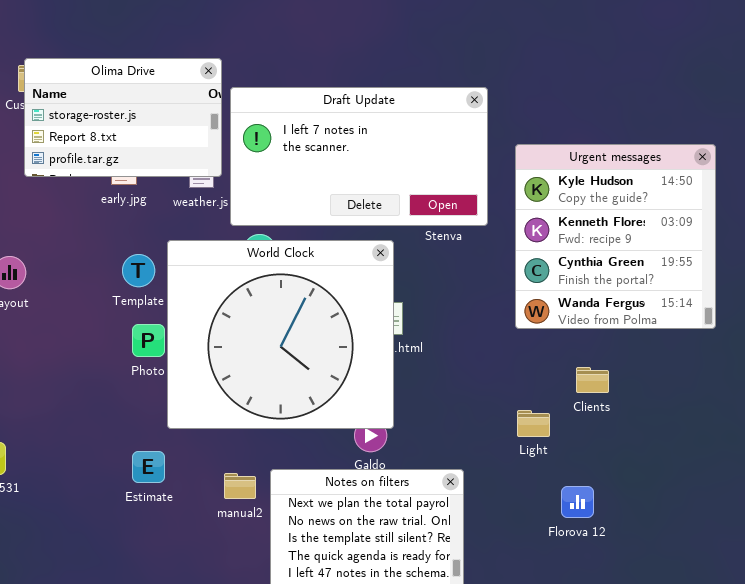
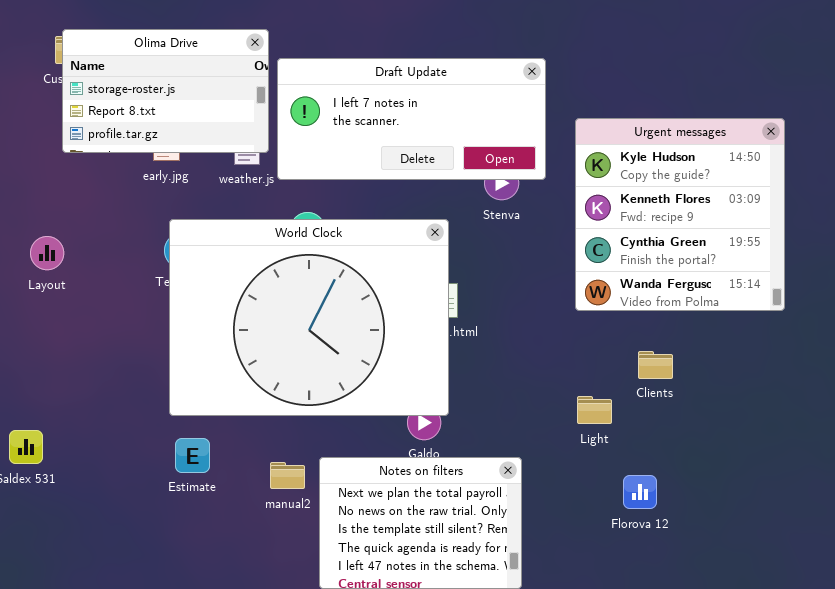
Draft Update: [230,87,488,226] -> [277,58,546,180], resized
World Clock: [167,240,394,429] -> [169,219,449,416], resized

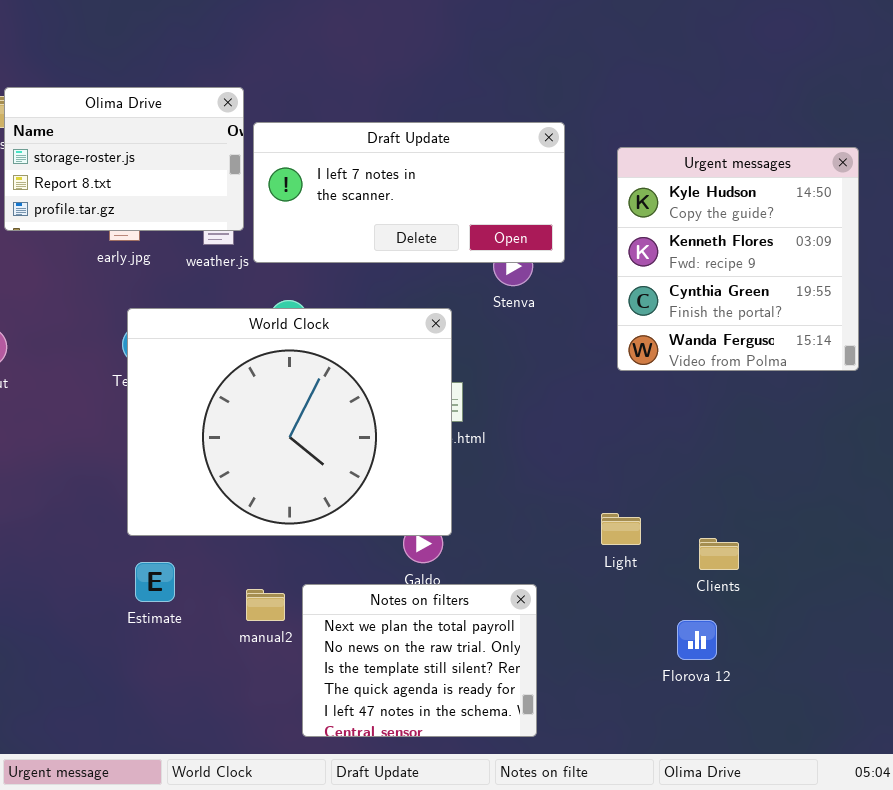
Urgent messages: [575,118,785,311] -> [617,147,859,371], moved
Clients: [638,351,673,379] -> [699,538,739,570], moved
Florova 12: [623,475,657,509] -> [677,620,717,660], moved

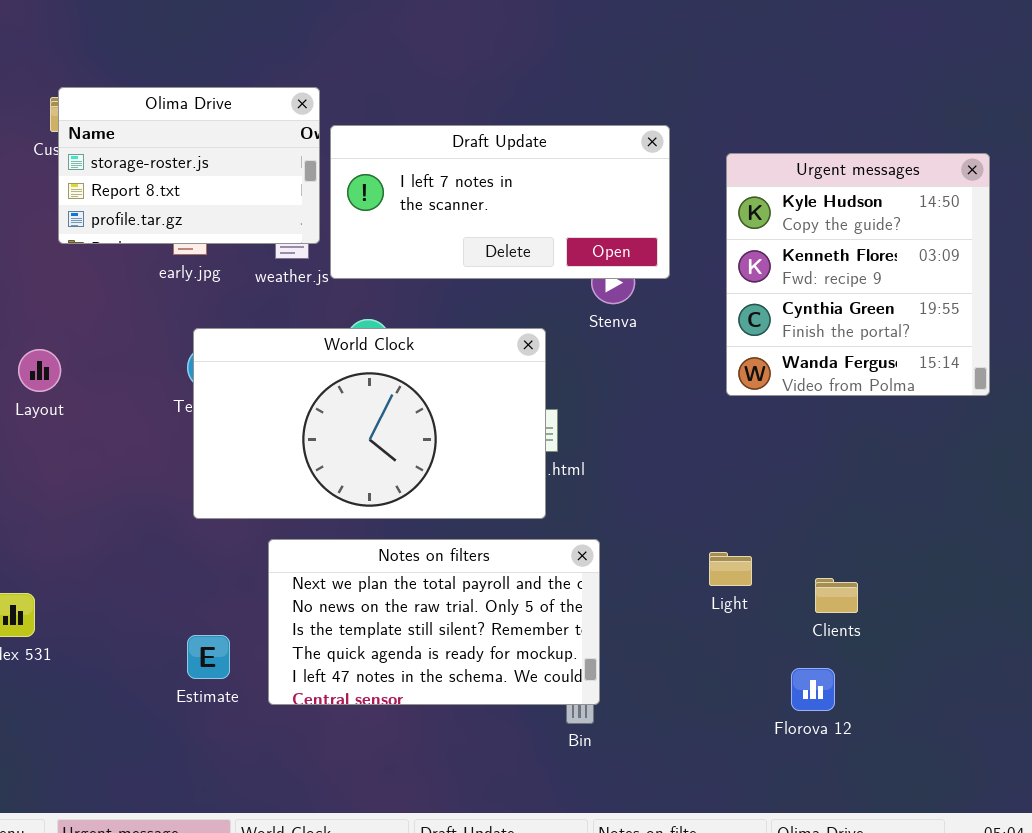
World Clock: [127,308,452,536] -> [193,328,546,519], resized
Estimate: [135,562,175,602] -> [187,635,230,679], moved
Notes on filters: [302,584,537,737] -> [268,539,600,705], moved, resized

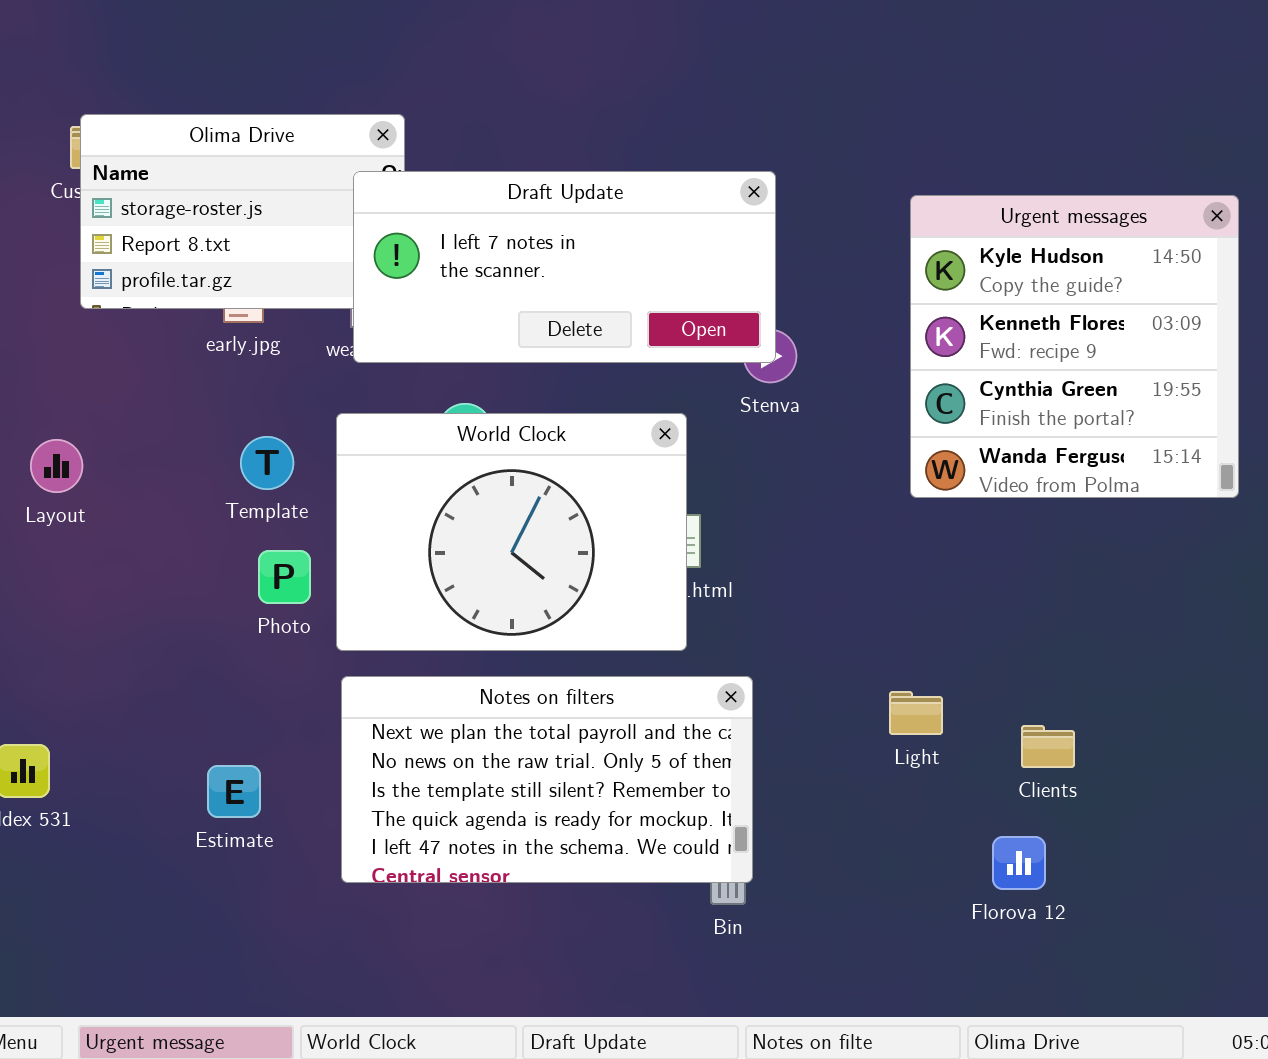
Draft Update: [330,125,670,279] -> [353,171,776,363], moved
World Clock: [193,328,546,519] -> [336,413,687,651], resized
Estimate: [187,635,230,679] -> [207,765,261,818], moved

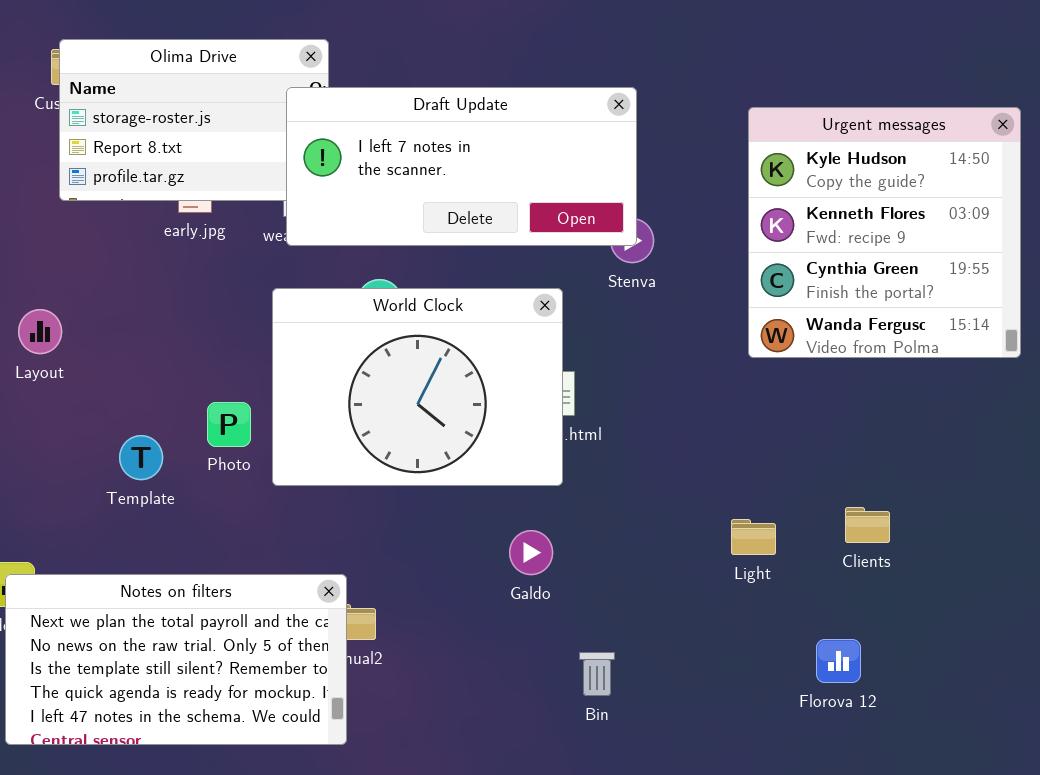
Template: [240,436,294,490] -> [119,435,163,480], moved
Notes on filters: [341,676,753,883] -> [5,574,347,745], moved
Clients: [1021,725,1075,768] -> [845,507,890,543], moved

